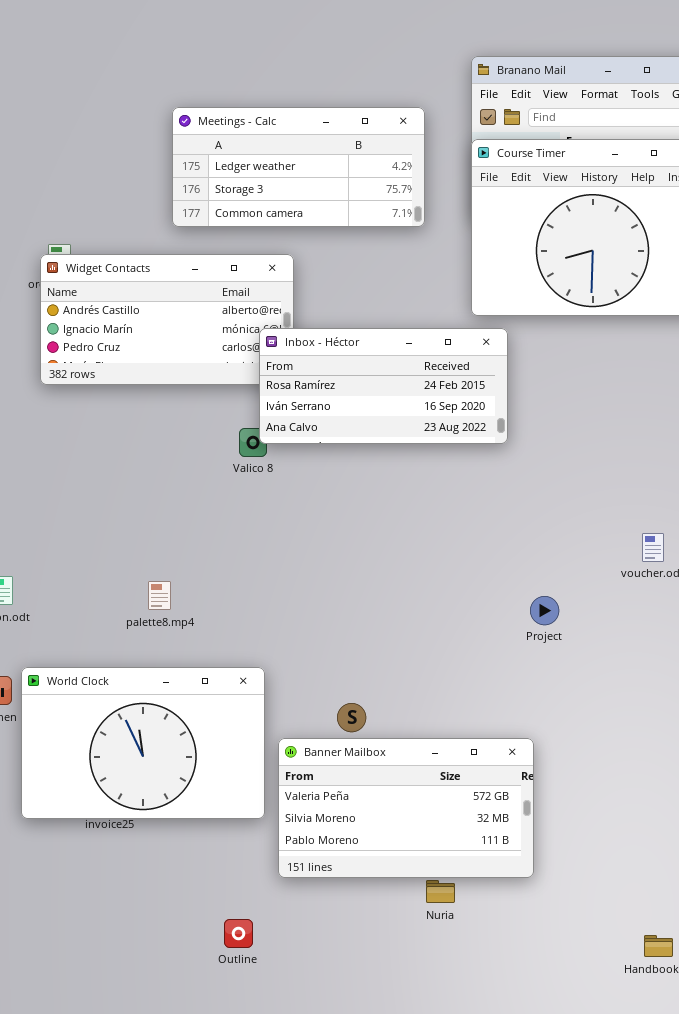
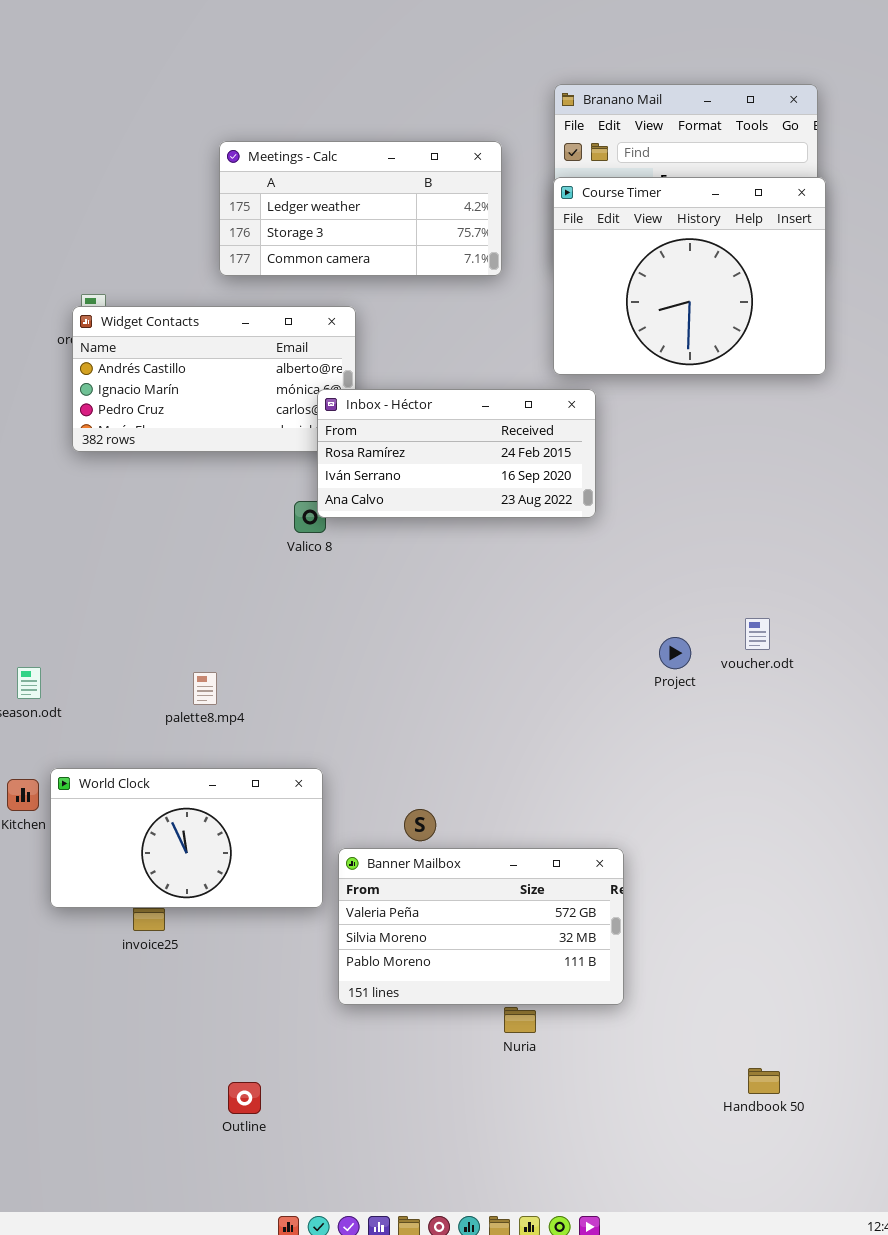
Project: [530,596,559,625] -> [659,637,691,669], moved
World Clock: [21,667,265,819] -> [50,768,323,908], resized
Outline: [224,919,253,948] -> [228,1082,261,1114], moved

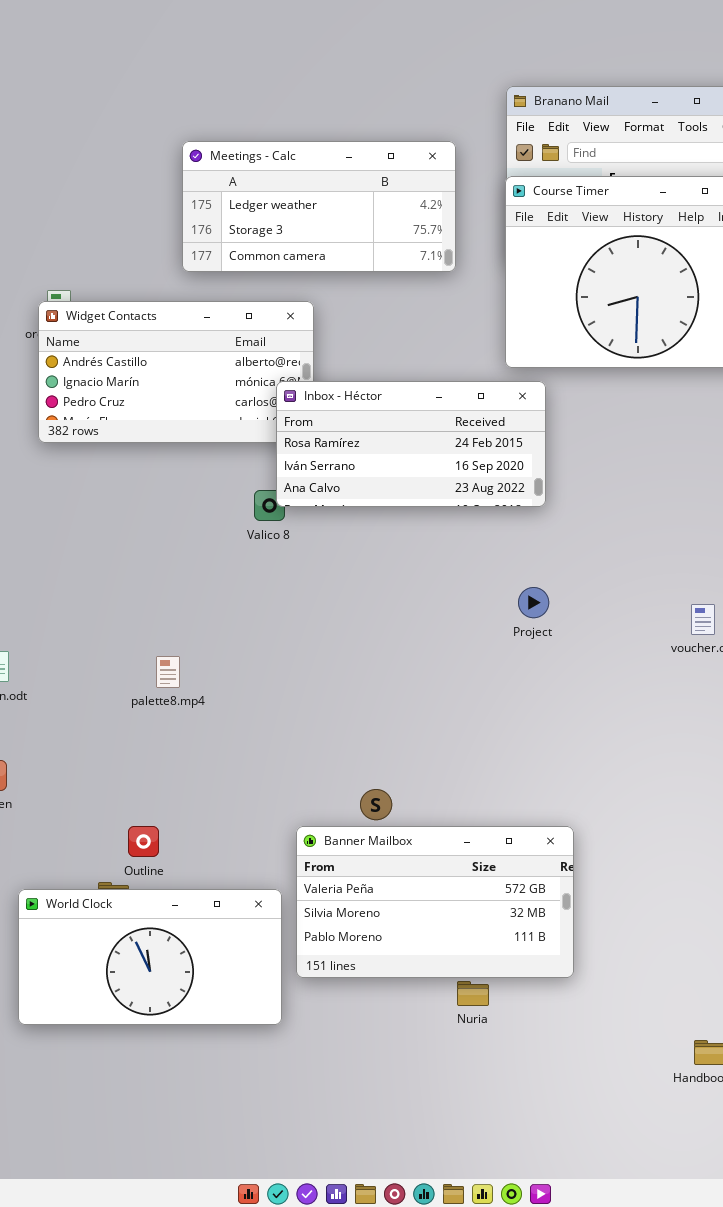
Project: [659,637,691,669] -> [518,587,549,618], moved
World Clock: [50,768,323,908] -> [18,889,282,1025], moved
Outline: [228,1082,261,1114] -> [128,826,159,857], moved

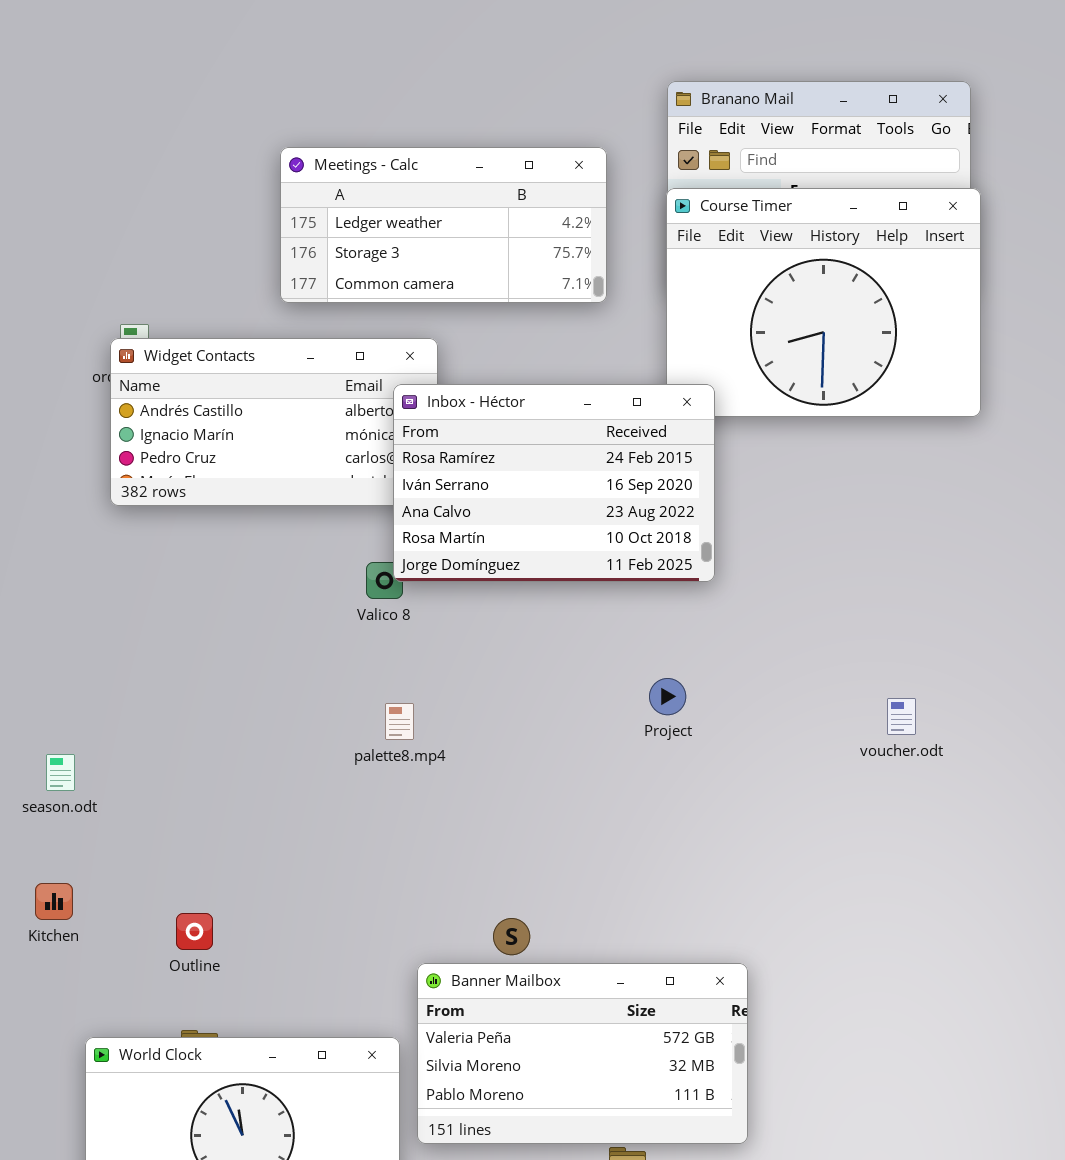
Inbox - Héctor: [276,381,546,507] -> [393,384,715,582], resized
Project: [518,587,549,618] -> [649,678,686,715], moved
palette8.mp4: [156,656,180,688] -> [385,703,414,740], moved
Outline: [128,826,159,857] -> [176,913,213,950], moved

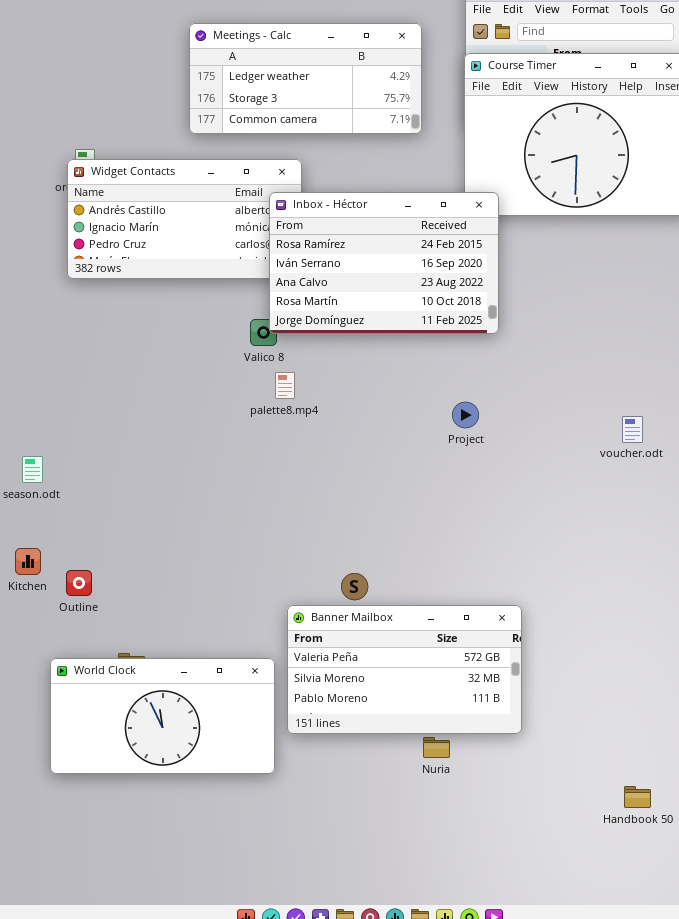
palette8.mp4: [385,703,414,740] -> [275,372,295,399], moved
Outline: [176,913,213,950] -> [66,570,92,596], moved

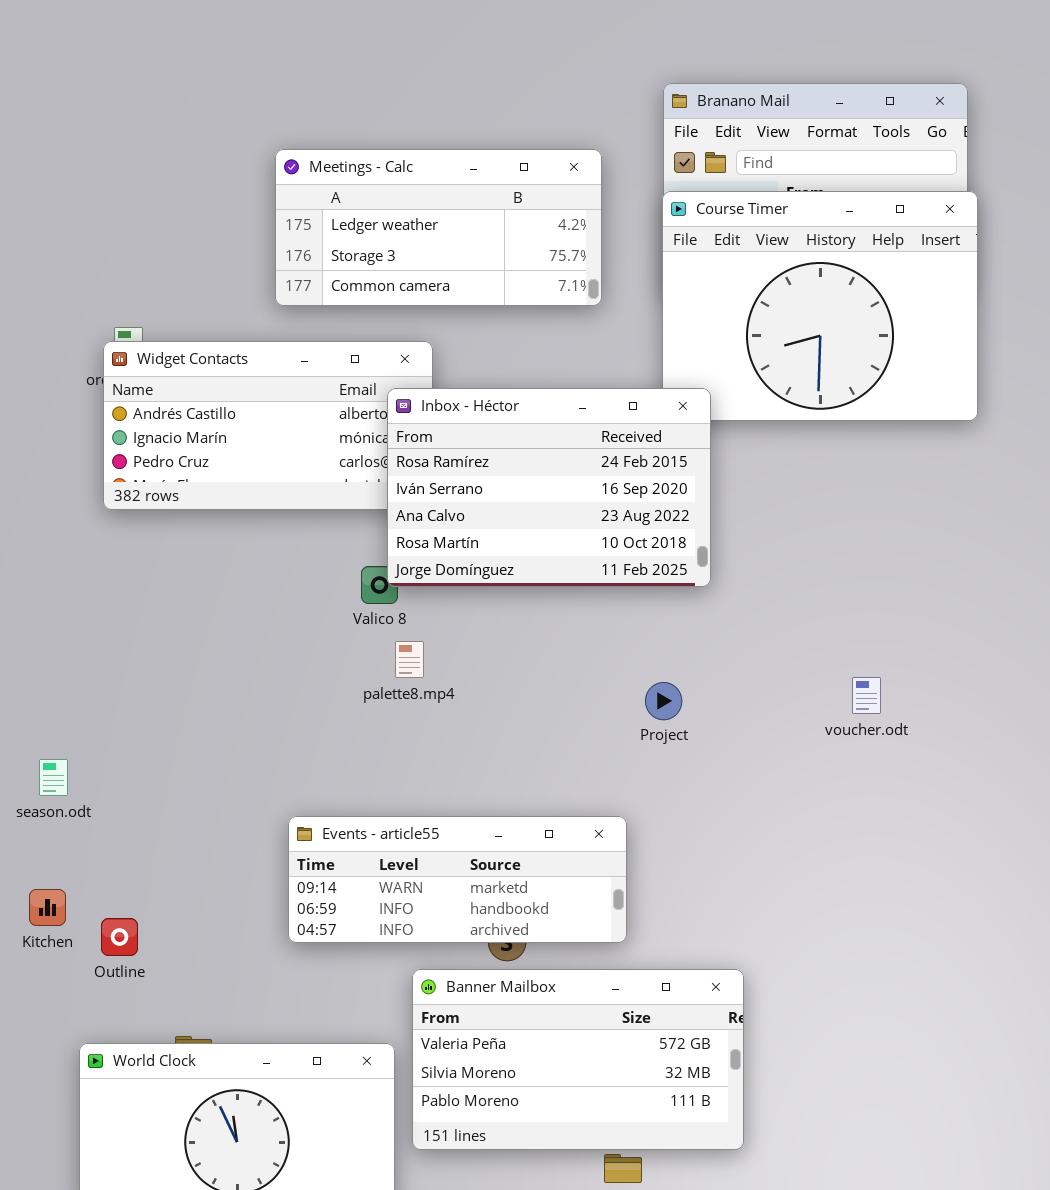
voucher.odt: [622,416,643,443] -> [852,677,881,714], moved
Events - article55: none -> [288,816,627,943], opened

